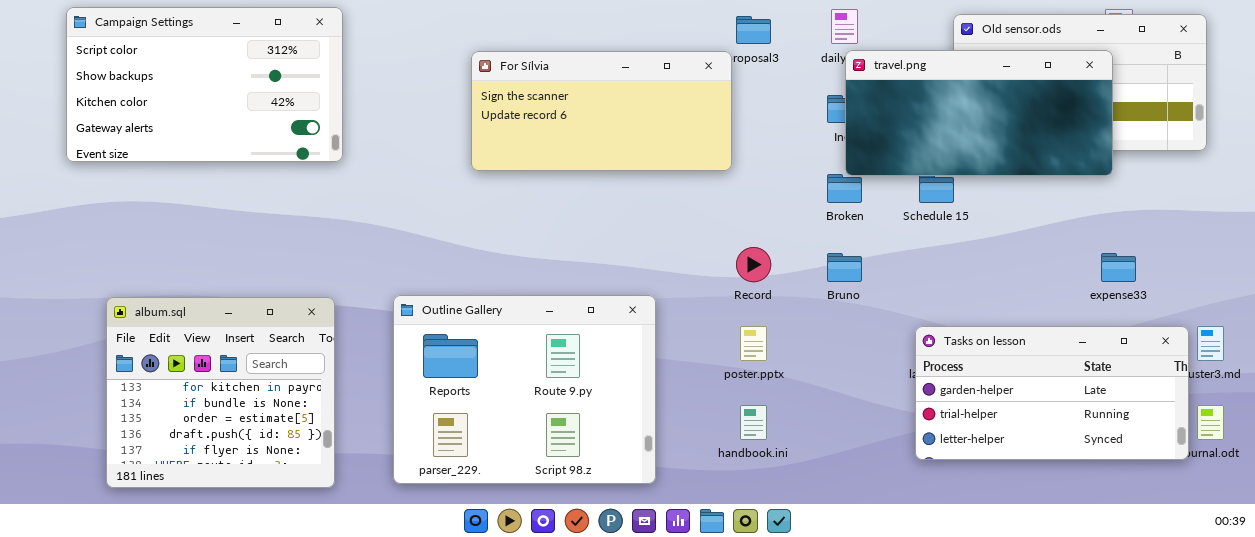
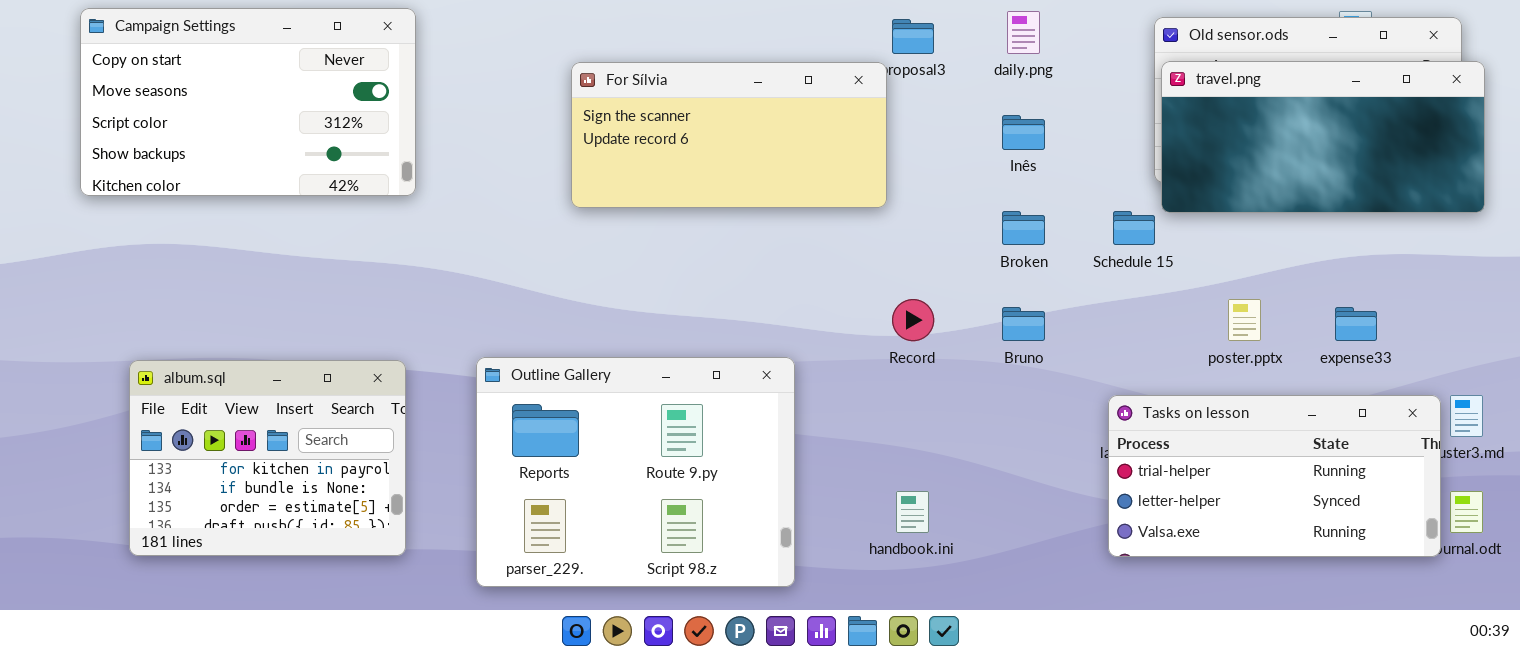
Campaign Settings: [66,7,343,162] -> [80,8,416,196], scrolled up 2 rows
travel.png: [845,50,1113,176] -> [1161,61,1485,213], moved
album.sql: [106,297,335,488] -> [129,360,406,556], resized
poster.pptx: [740,326,767,361] -> [1228,299,1261,341], moved
Tasks on lesson: [915,326,1189,460] -> [1108,395,1441,557], scrolled down 1 row

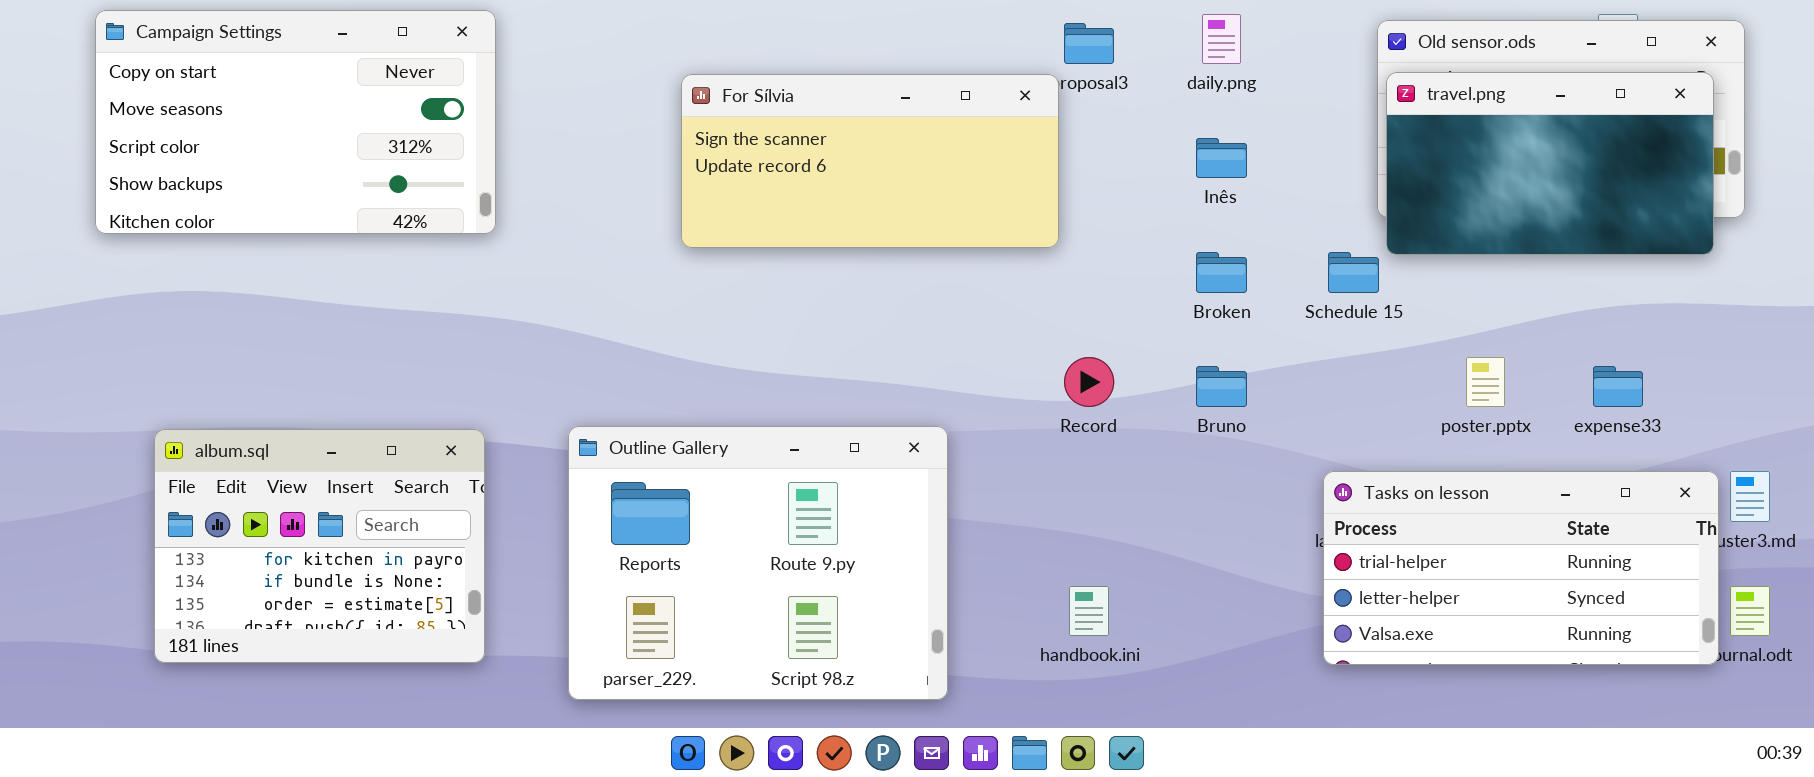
travel.png: [1161,61,1485,213] -> [1386,72,1714,255], resized

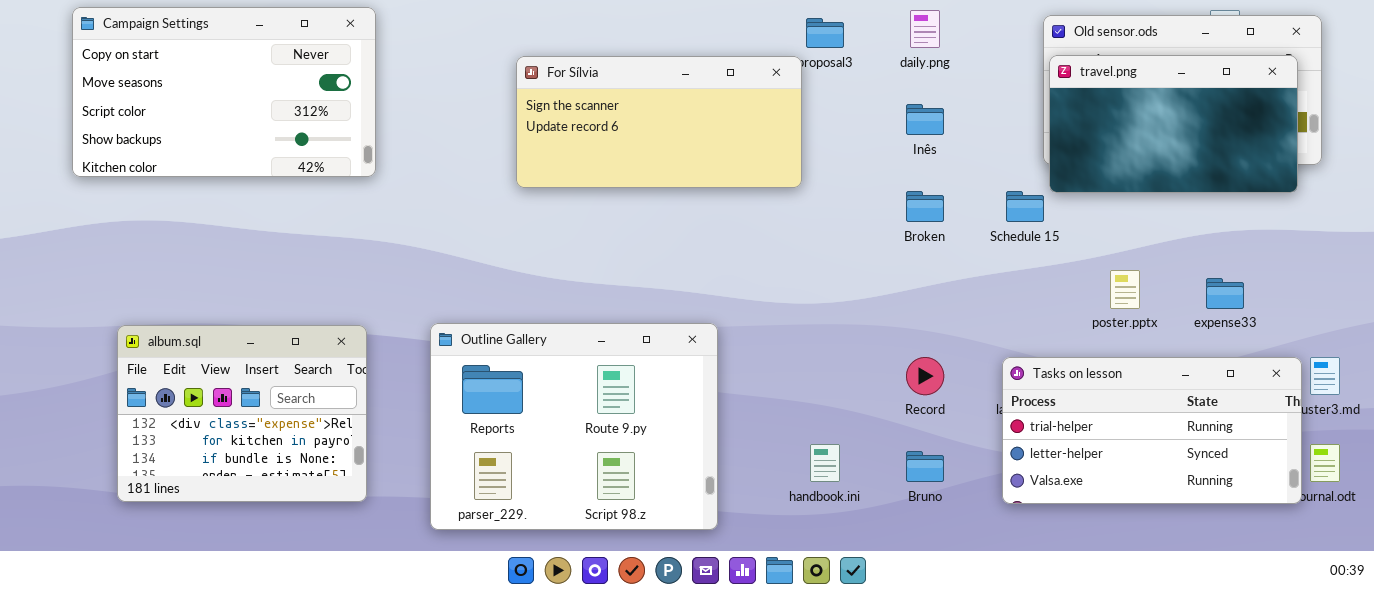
Record: [1064,357,1114,407] -> [906,357,944,395], moved
Bruno: [1196,366,1247,407] -> [906,451,944,482], moved
album.sql: [154,429,485,663] -> [117,325,367,502], scrolled up 1 row

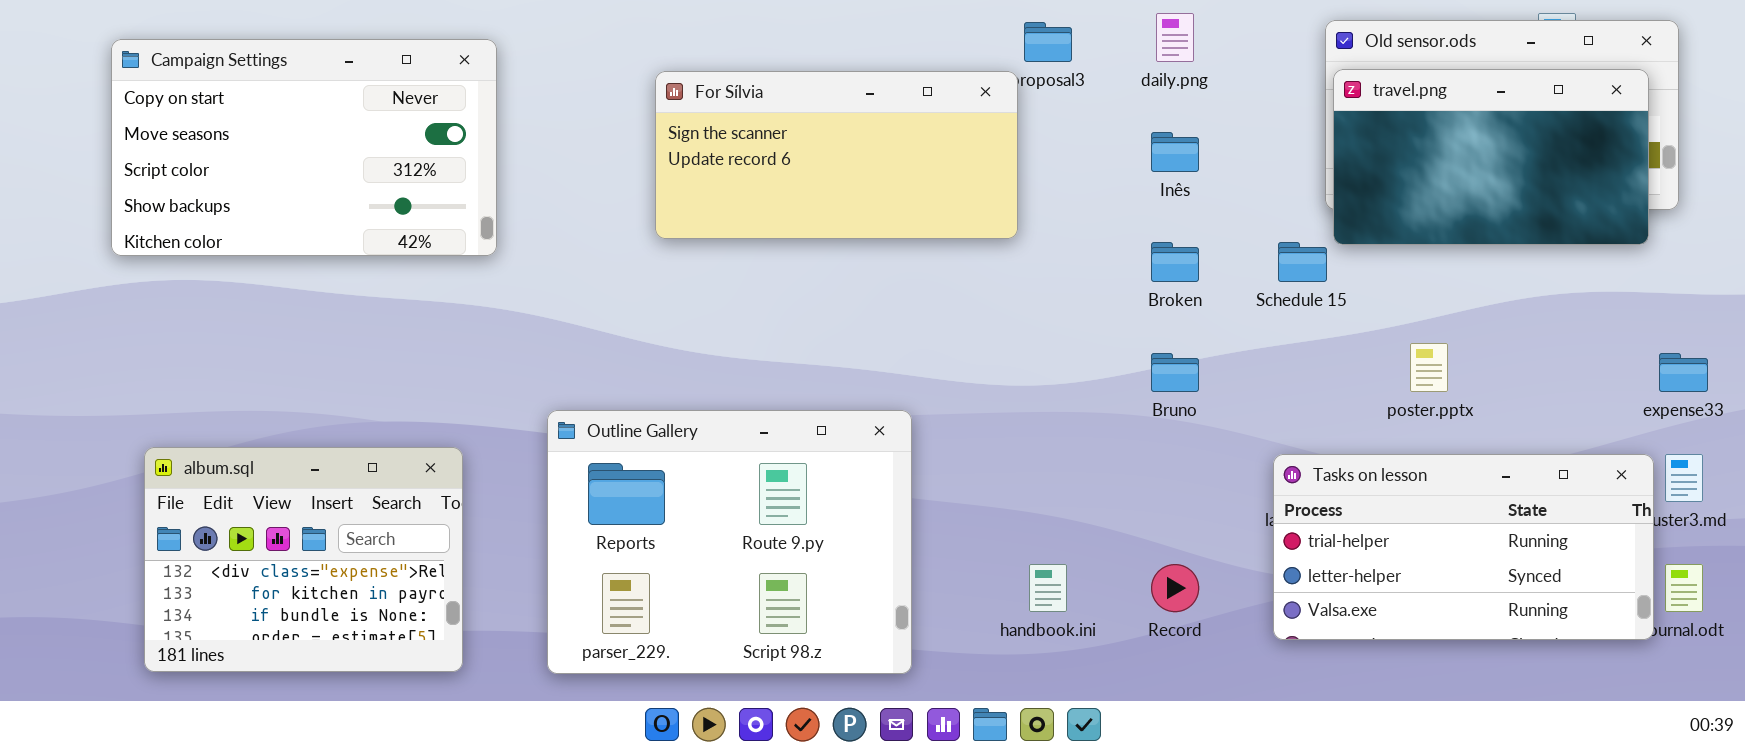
Campaign Settings: [72,7,376,177] -> [111,39,497,256], moved
expense33: [1206,278,1244,309] -> [1659,353,1708,392], moved
album.sql: [117,325,367,502] -> [144,447,463,672], moved
Record: [906,357,944,395] -> [1151,564,1199,612], moved
Bruno: [906,451,944,482] -> [1151,353,1199,392], moved

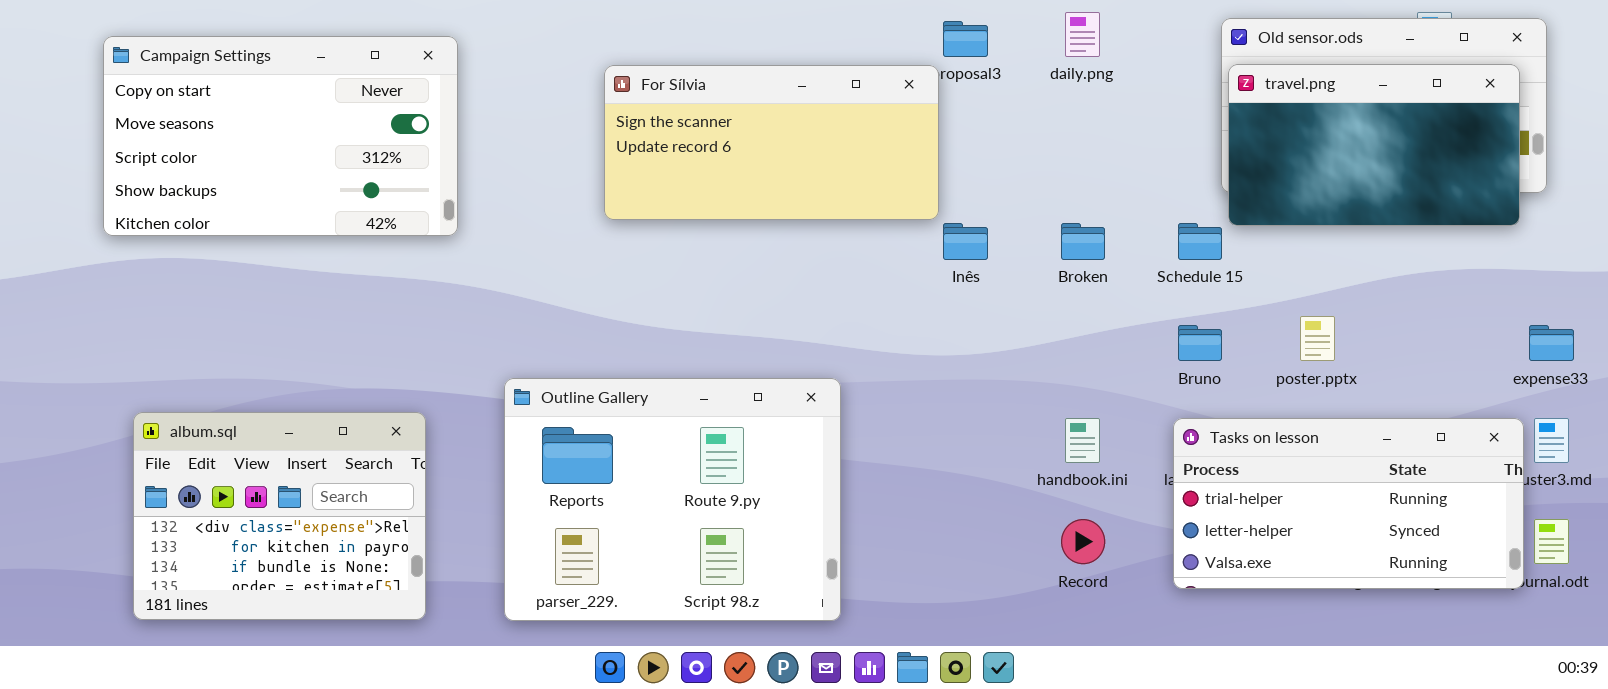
Inês: [1151,132,1199,172] -> [943,223,988,260], moved
Bruno: [1151,353,1199,392] -> [1178,325,1222,361], moved
handbook.ini: [1029,564,1067,612] -> [1065,418,1100,463], moved

